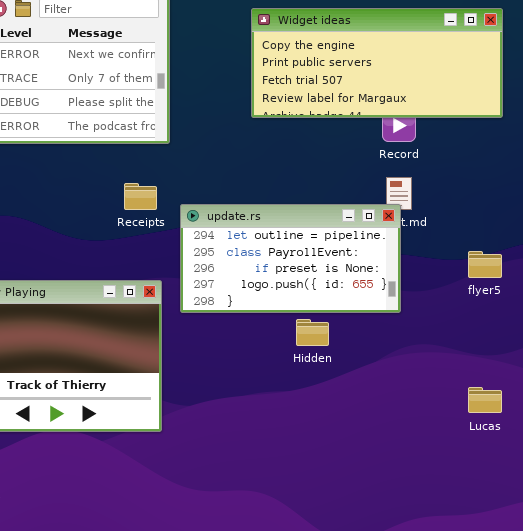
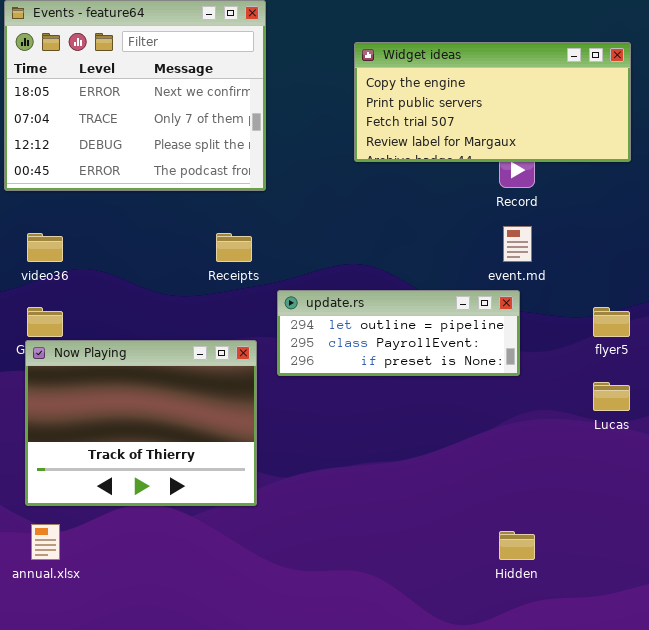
update.rs: [180,204,401,313] -> [277,290,520,376], resized
Hidden: [296,319,329,346] -> [499,531,535,560], moved
Lucas: [468,387,502,413] -> [593,382,630,411], moved

